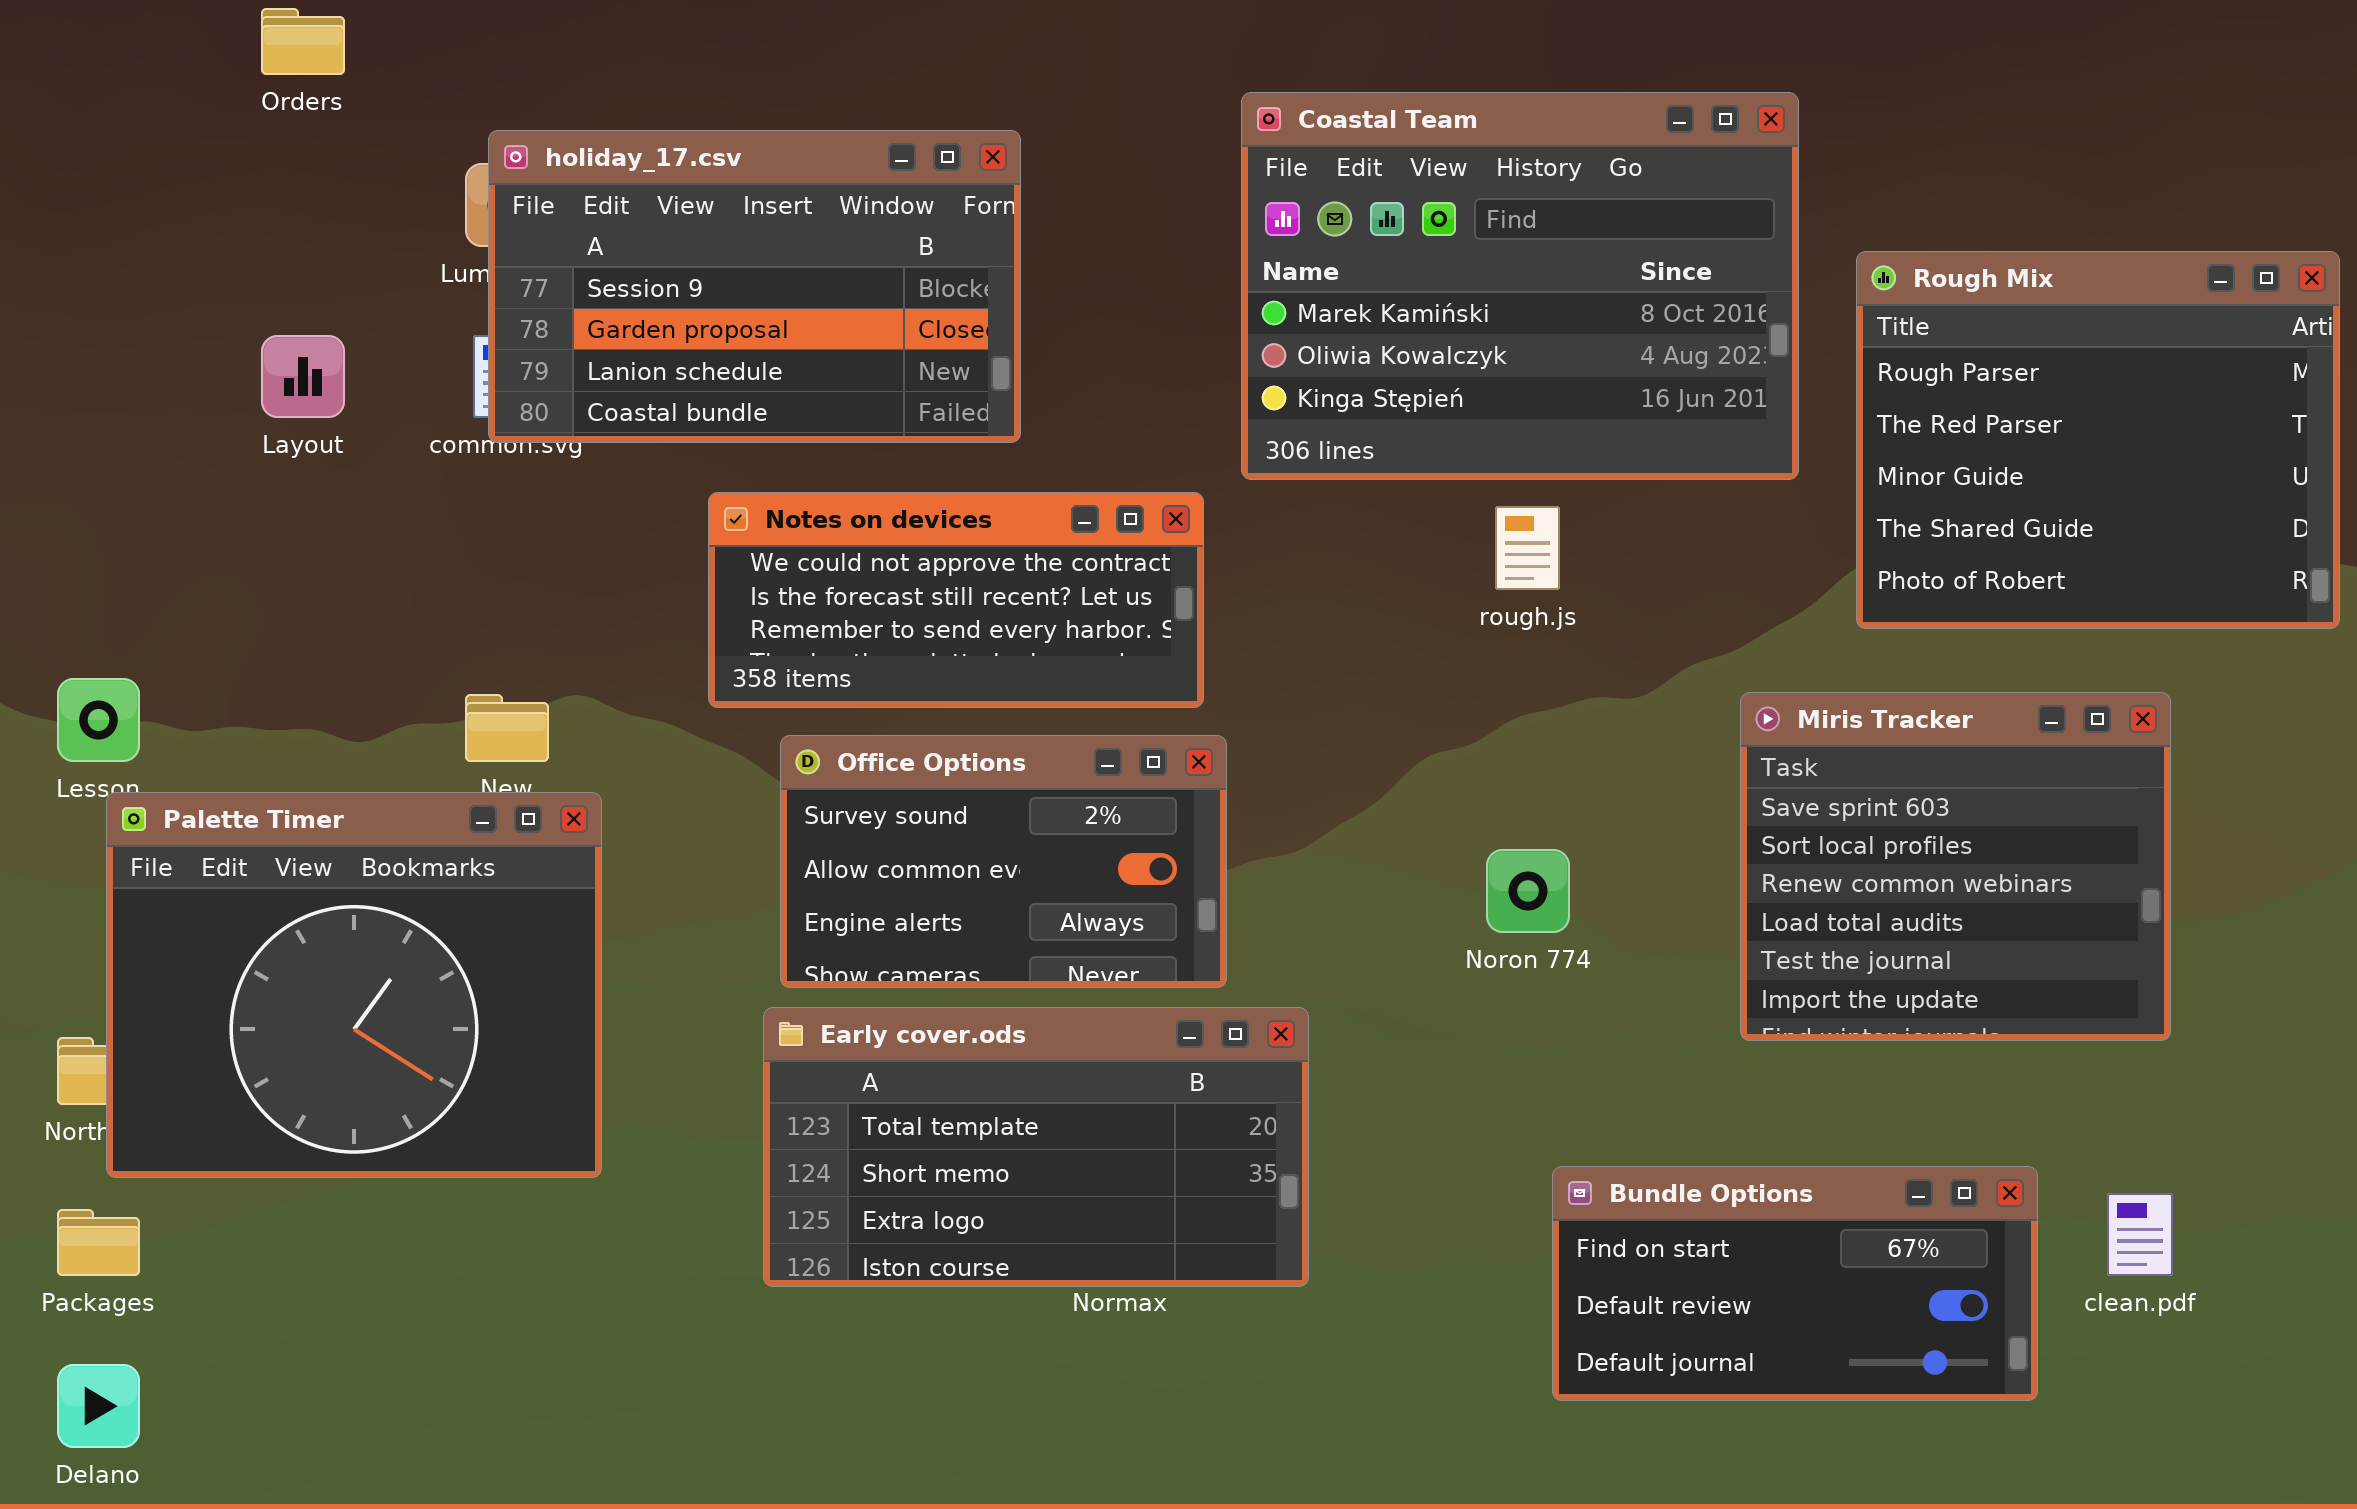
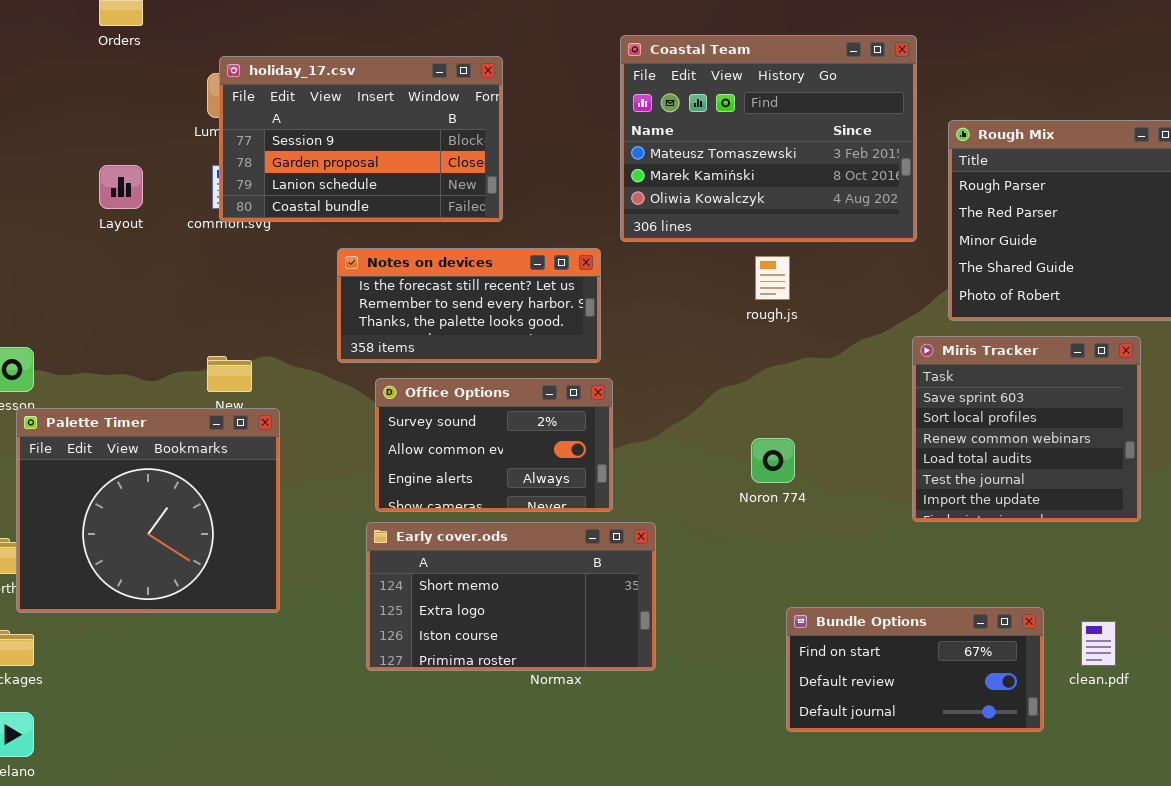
Coastal Team: [1241,92,1799,480] -> [620,35,917,242], scrolled up 1 row
Notes on devices: [708,492,1204,708] -> [337,248,601,363], scrolled down 1 row
Miris Tracker: [1740,692,2171,1041] -> [912,336,1141,522], moved
Early cover.ods: [763,1007,1309,1287] -> [366,522,656,671], scrolled down 1 row

